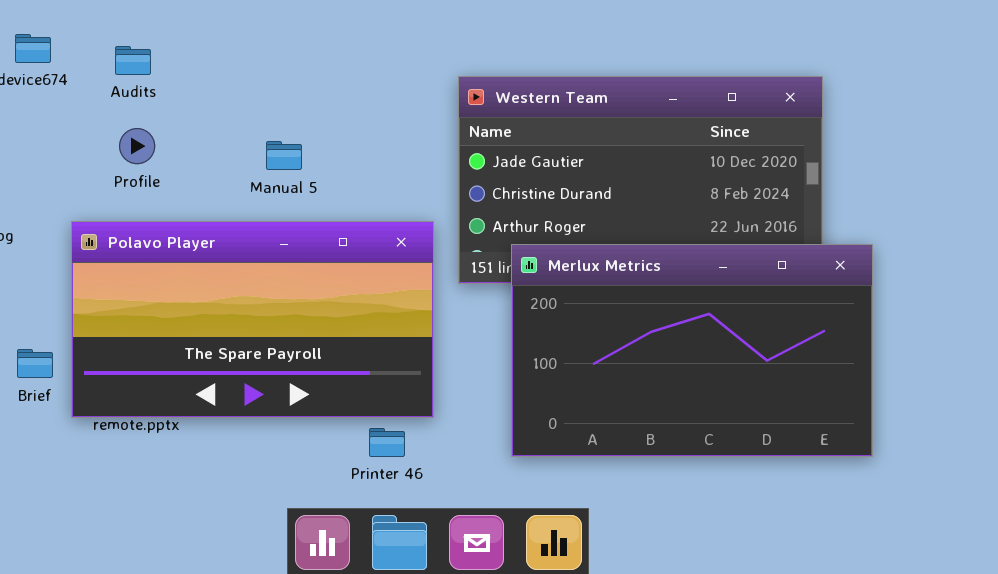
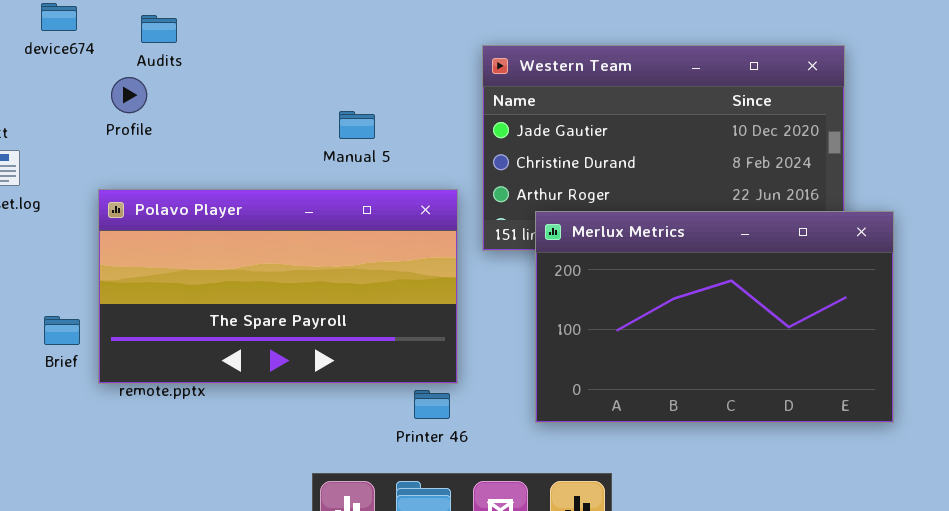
Profile: [119,128,155,164] -> [111,77,147,113], moved
Manual 5: [266,141,302,170] -> [339,111,375,139], moved
Printer 46: [369,428,405,457] -> [414,390,450,419], moved

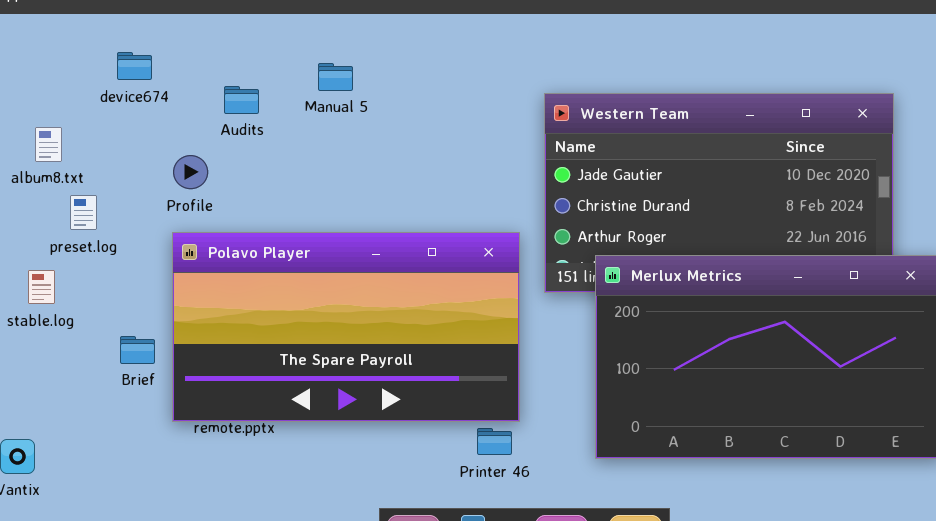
Audits: [141,15,177,43] -> [224,86,259,114], moved
Profile: [111,77,147,113] -> [173,155,208,189], moved
Manual 5: [339,111,375,139] -> [318,63,353,91], moved
Brief: [44,316,80,345] -> [120,336,155,364], moved

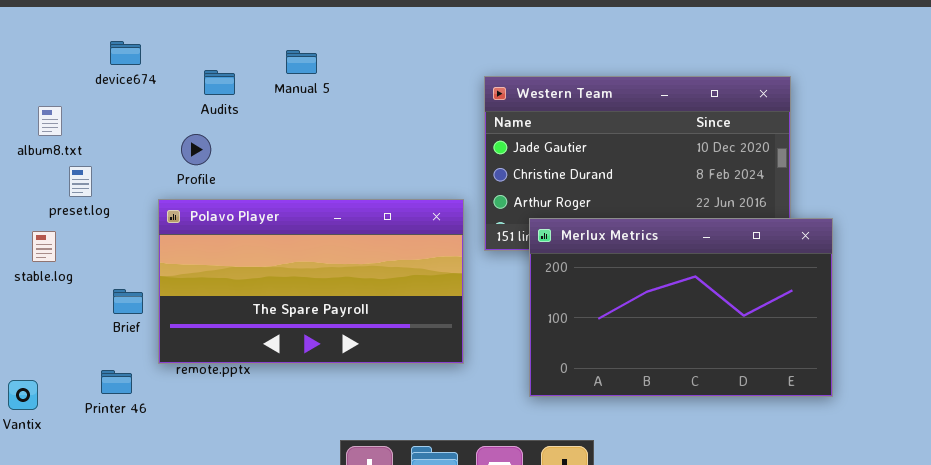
Profile: [173,155,208,189] -> [181,134,211,165], moved
Printer 46: [477,428,512,455] -> [101,370,132,394], moved

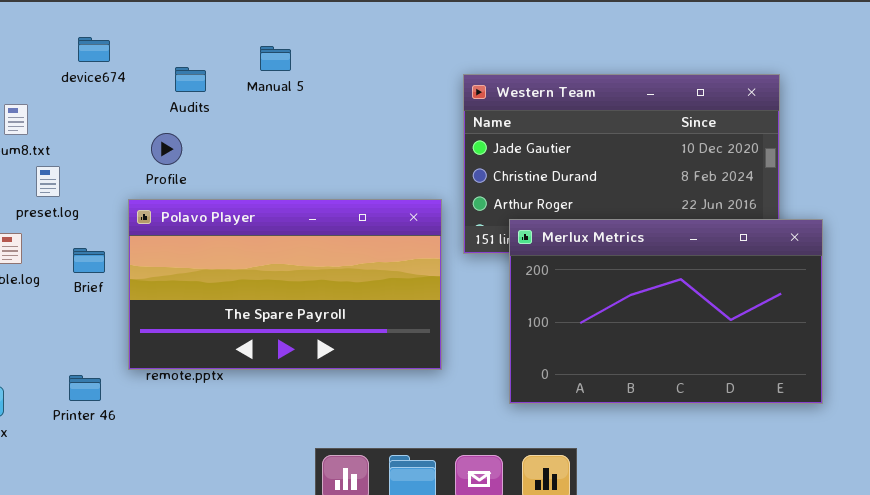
Brief: [113,289,143,314] -> [73,248,105,273], moved

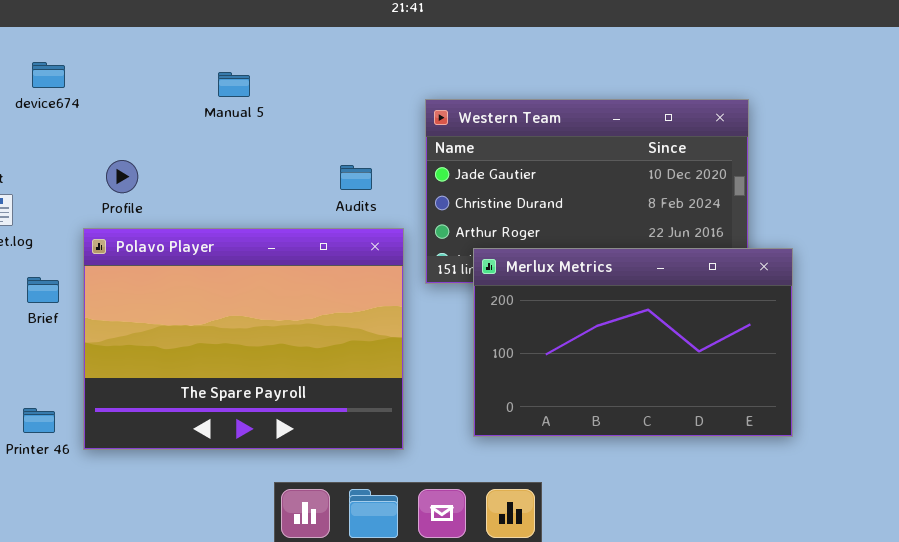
Audits: [175,67,206,92] -> [340,165,372,190], moved
Polavo Player: [128,199,442,370] -> [83,228,404,450], resized

